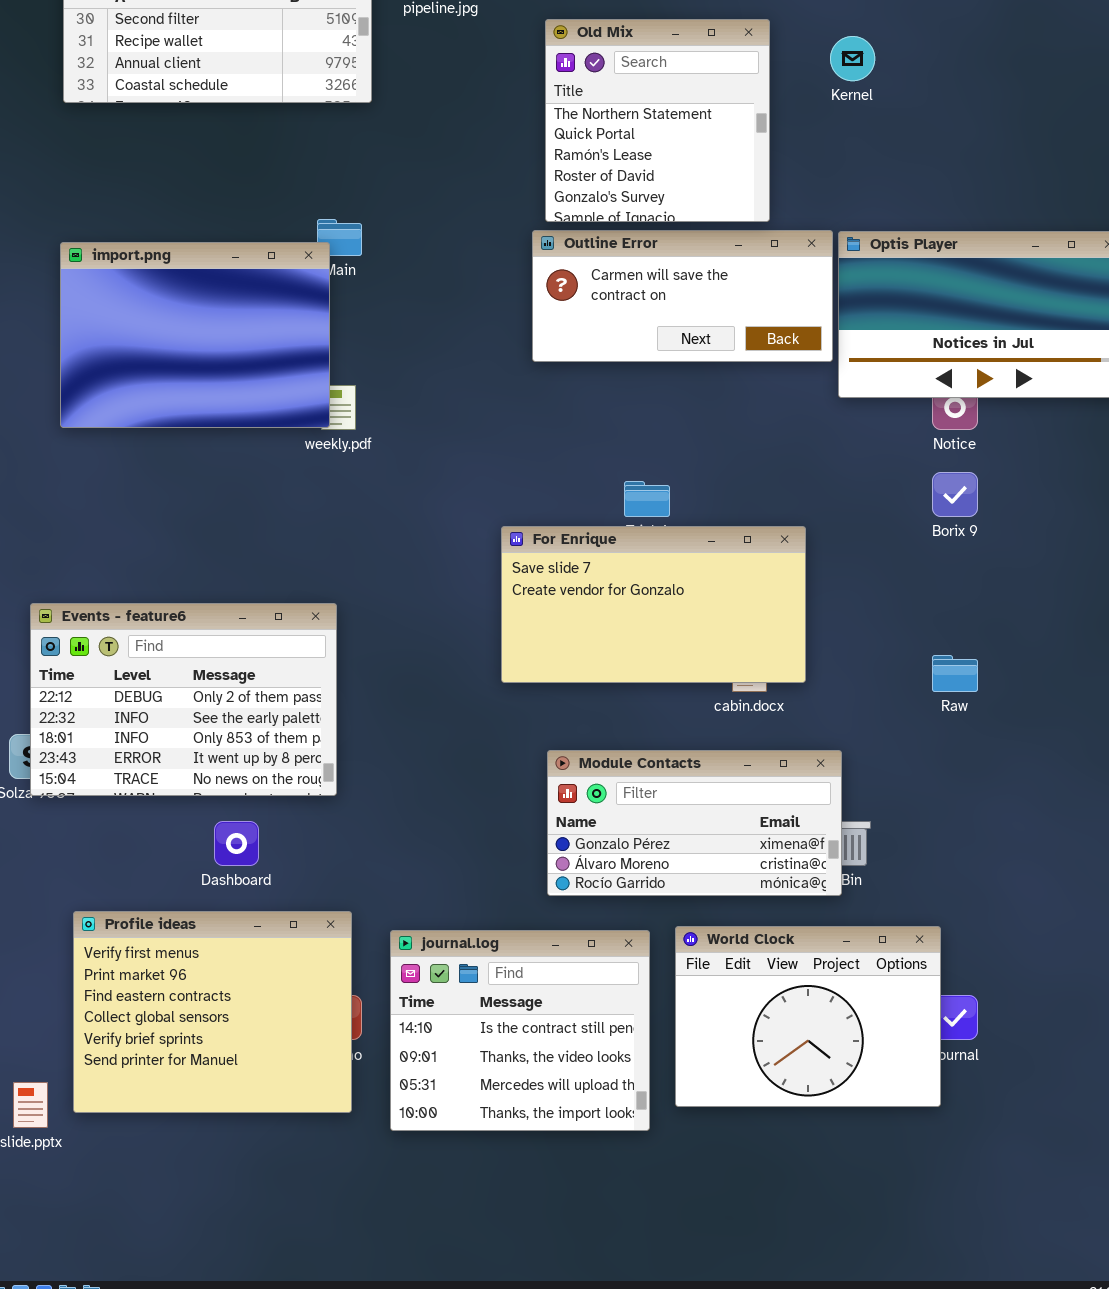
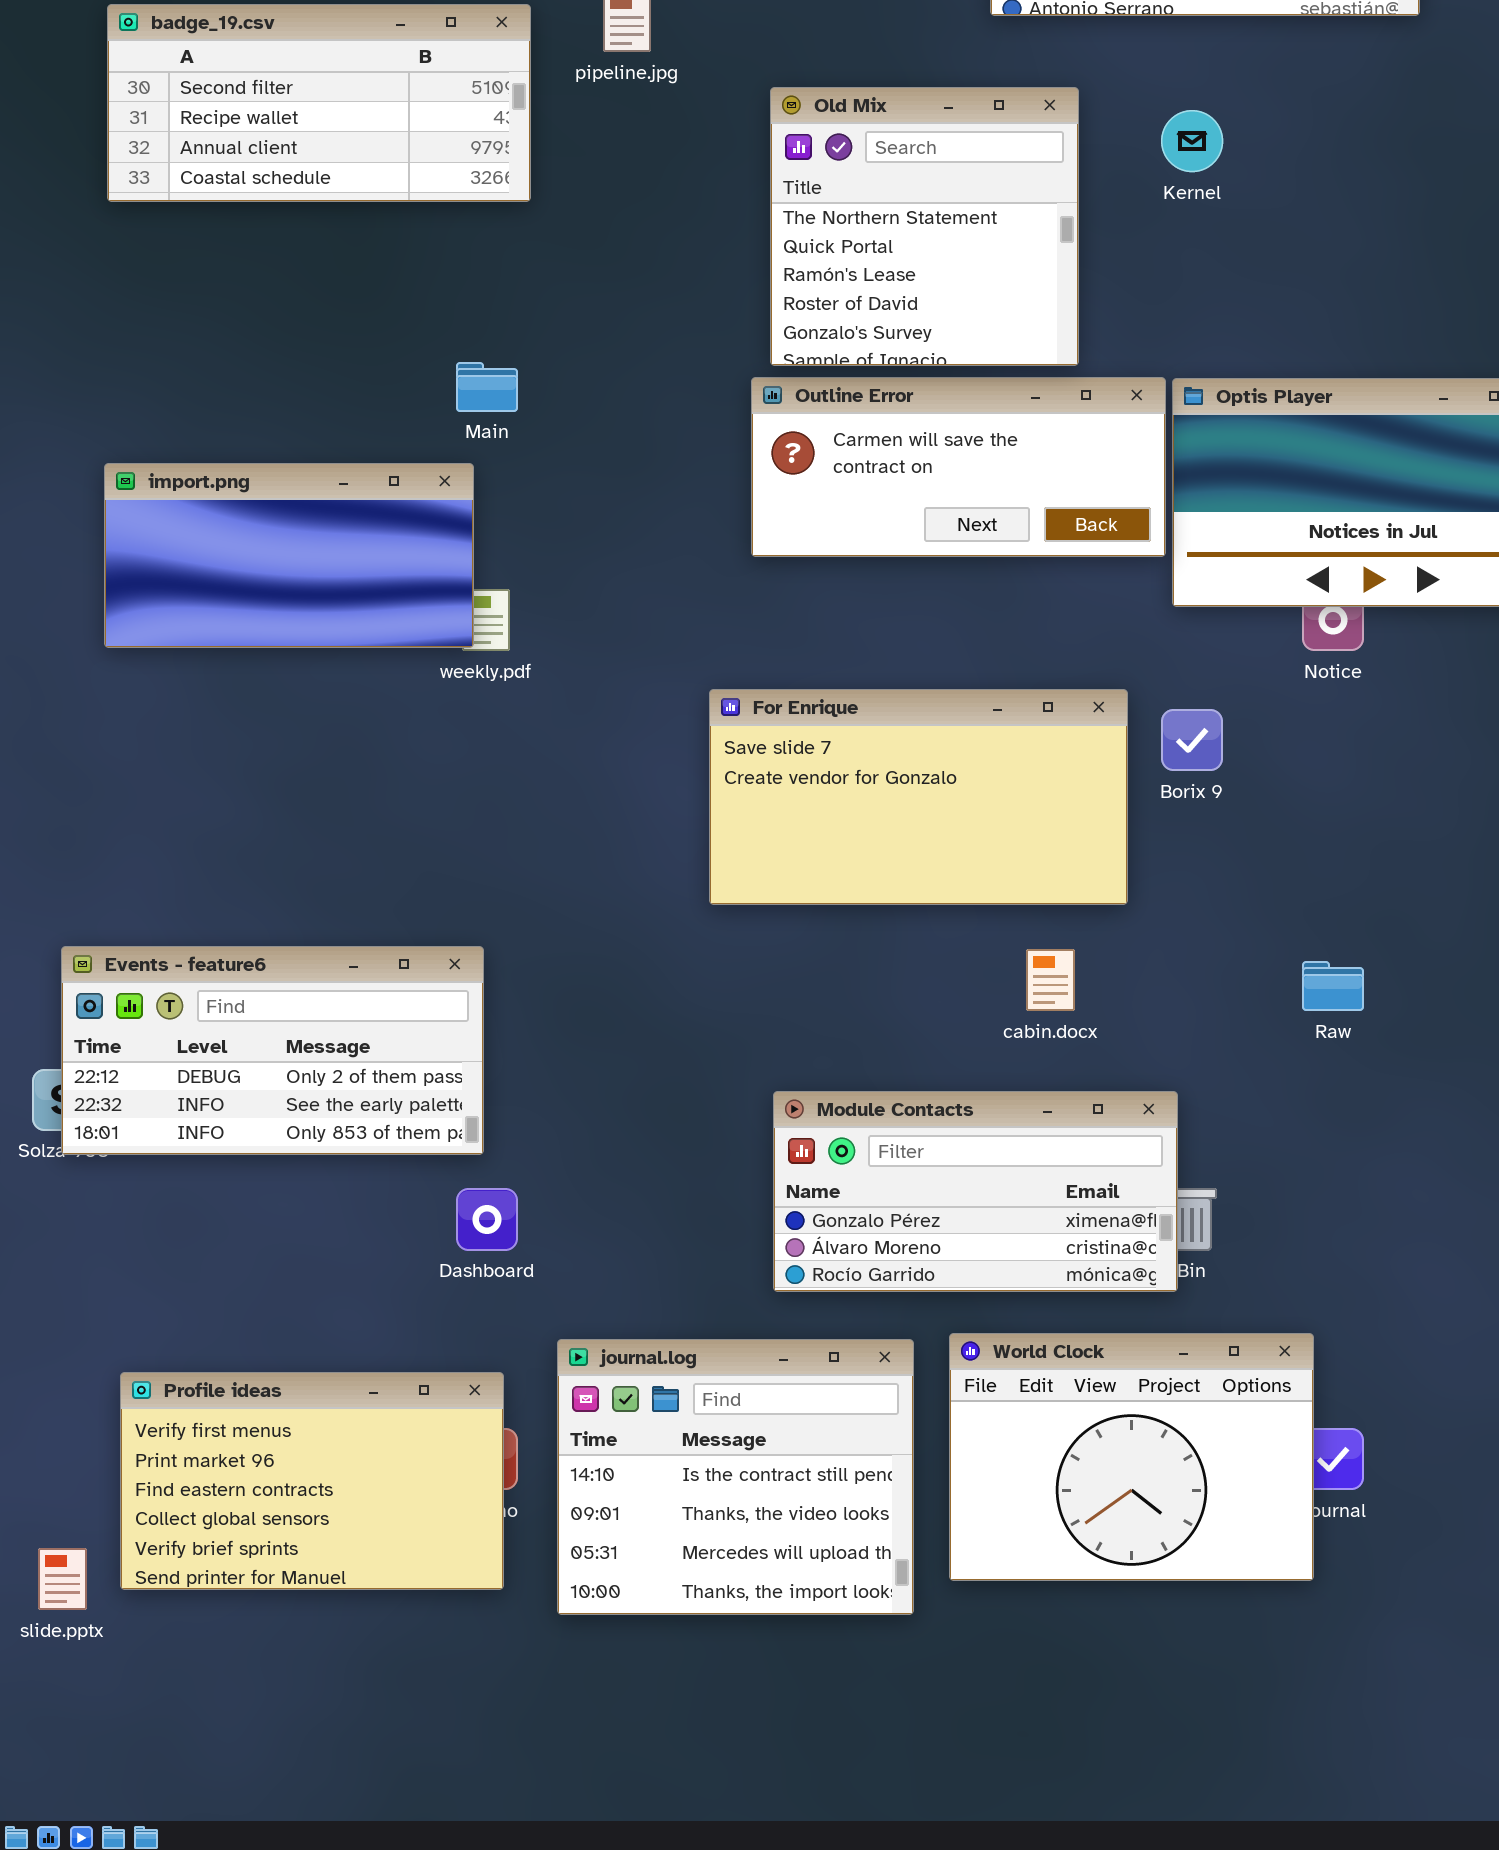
import.png: [60,242,330,428] -> [104,463,474,648], resized
Borix 9: [932,472,978,517] -> [1161,709,1223,771], moved
For Enrique: [501,526,806,683] -> [709,689,1128,905], moved
Events - feature6: [30,603,337,796] -> [61,946,484,1155], resized
Dashboard: [214,821,259,866] -> [456,1188,518,1251], moved
Profile ideas: [73,911,352,1113] -> [120,1372,504,1590], resized

